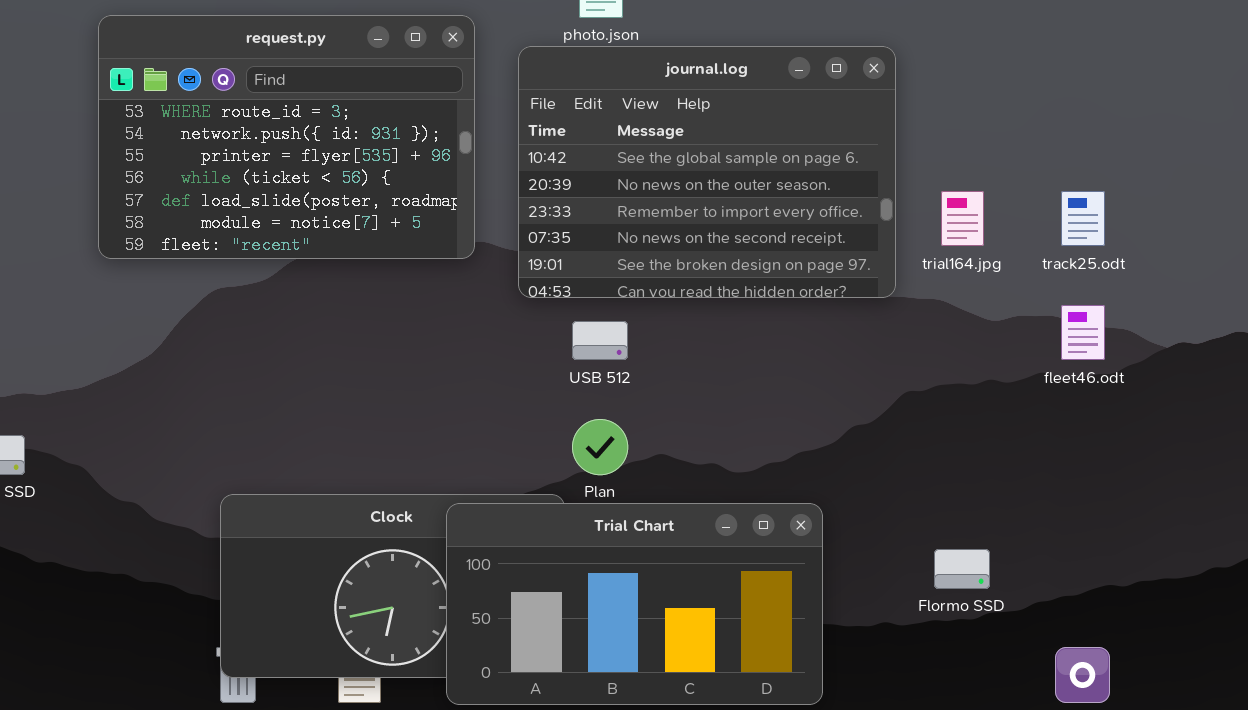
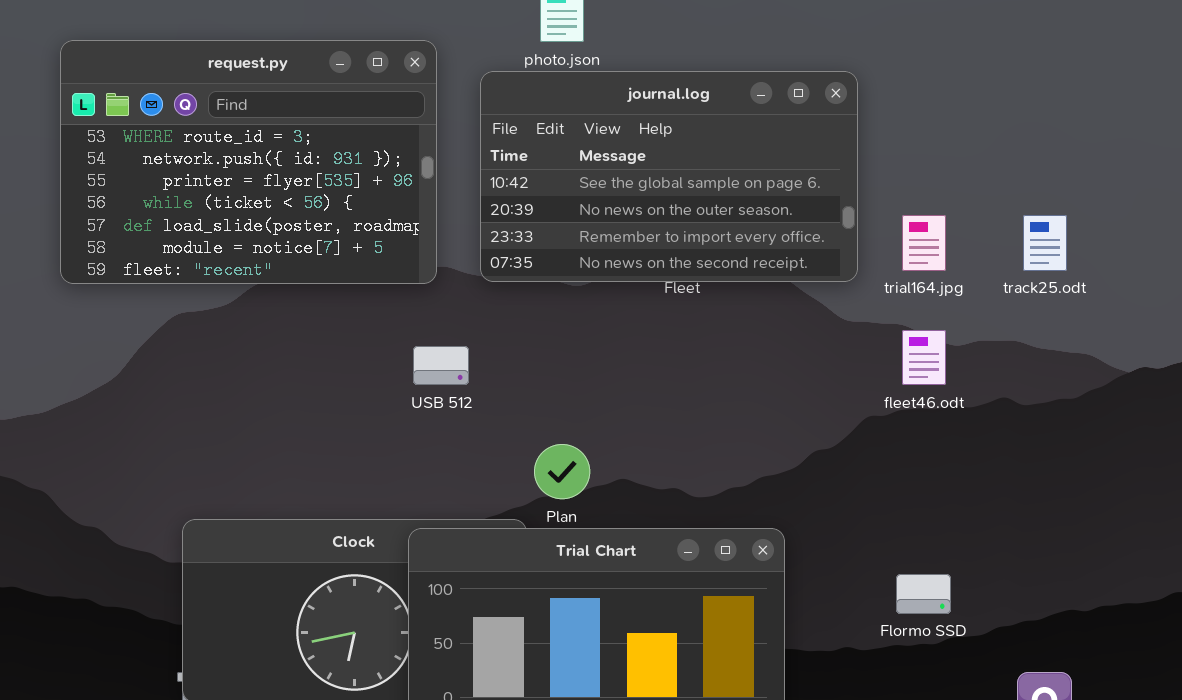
journal.log: [518,46,896,298] -> [480,71,858,282], resized
fleet46.odt: [1061,305,1105,360] -> [902,330,946,385], moved
USB 512: [572,321,628,360] -> [413,346,469,385], moved

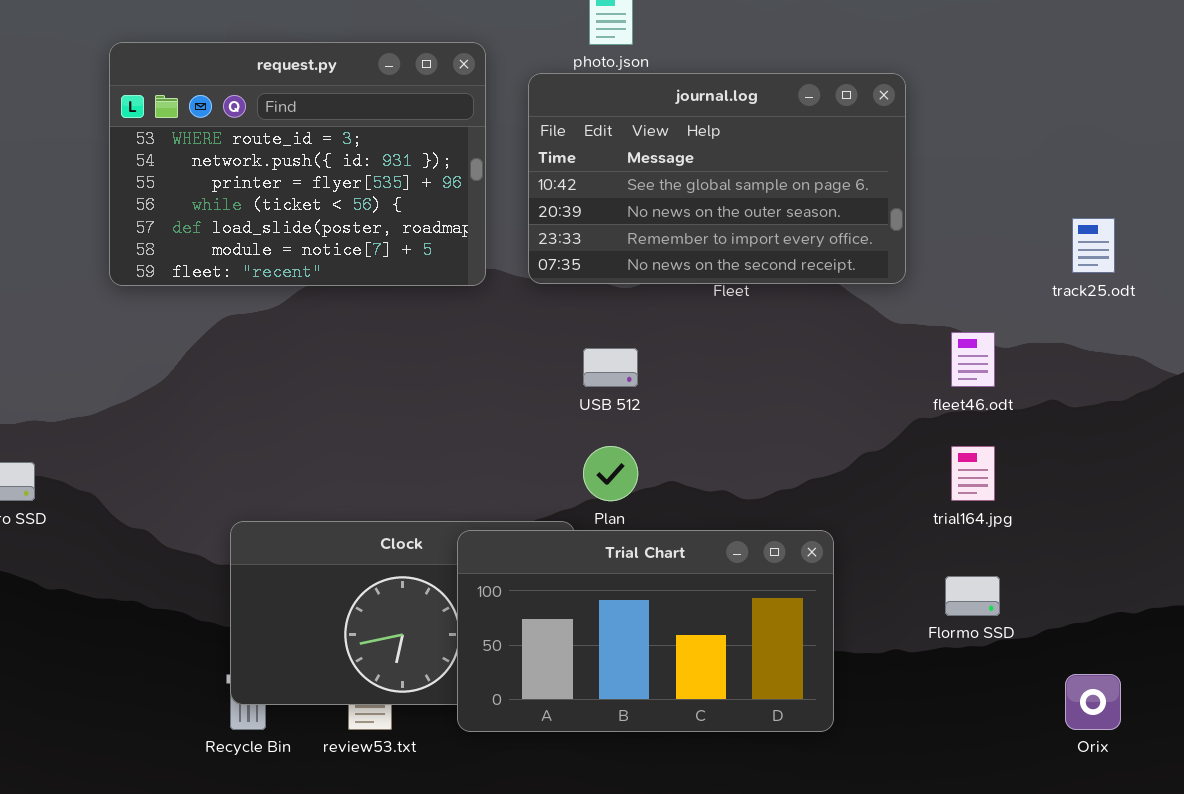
trial164.jpg: [902,215,946,271] -> [951,446,995,501], moved
USB 512: [413,346,469,385] -> [583,348,638,387], moved

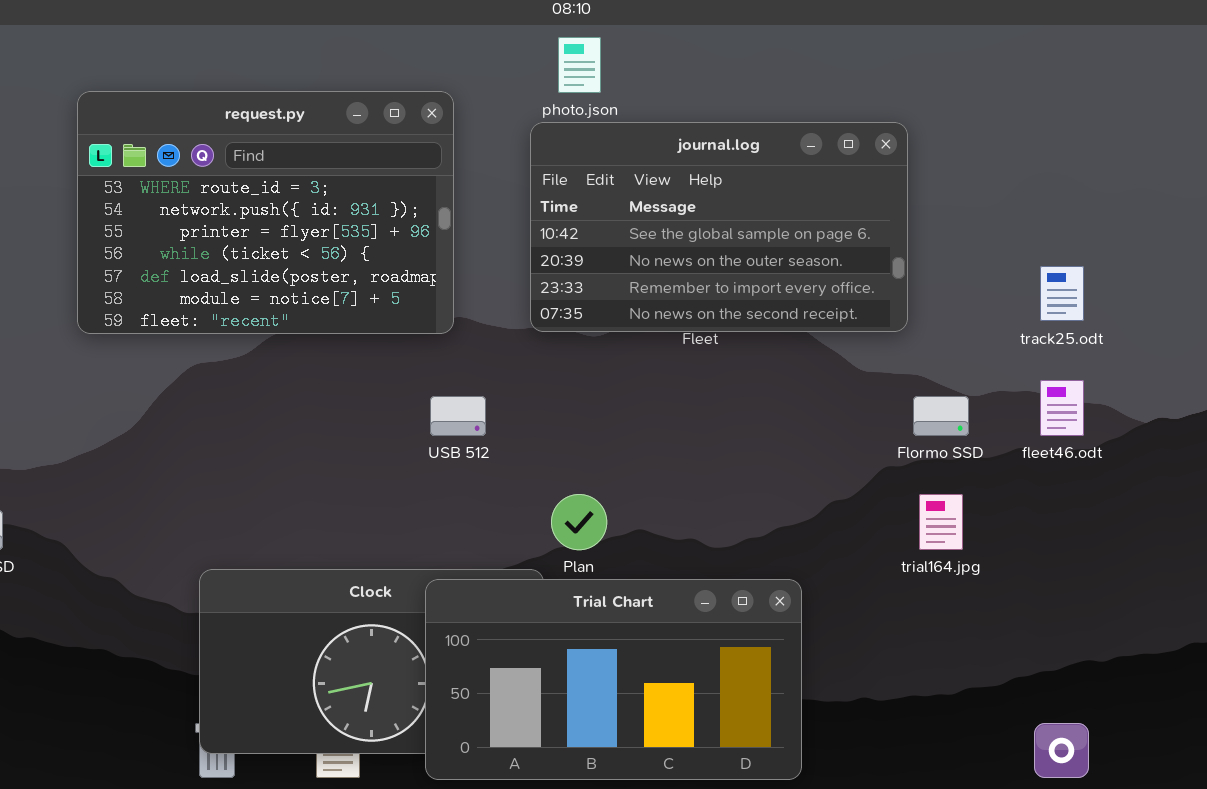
journal.log: [528,73,906,284] -> [530,122,908,332], moved
fleet46.odt: [951,332,995,387] -> [1040,380,1084,436], moved
USB 512: [583,348,638,387] -> [430,396,486,436], moved
Flormo SSD: [945,576,1000,616] -> [913,396,969,436], moved

